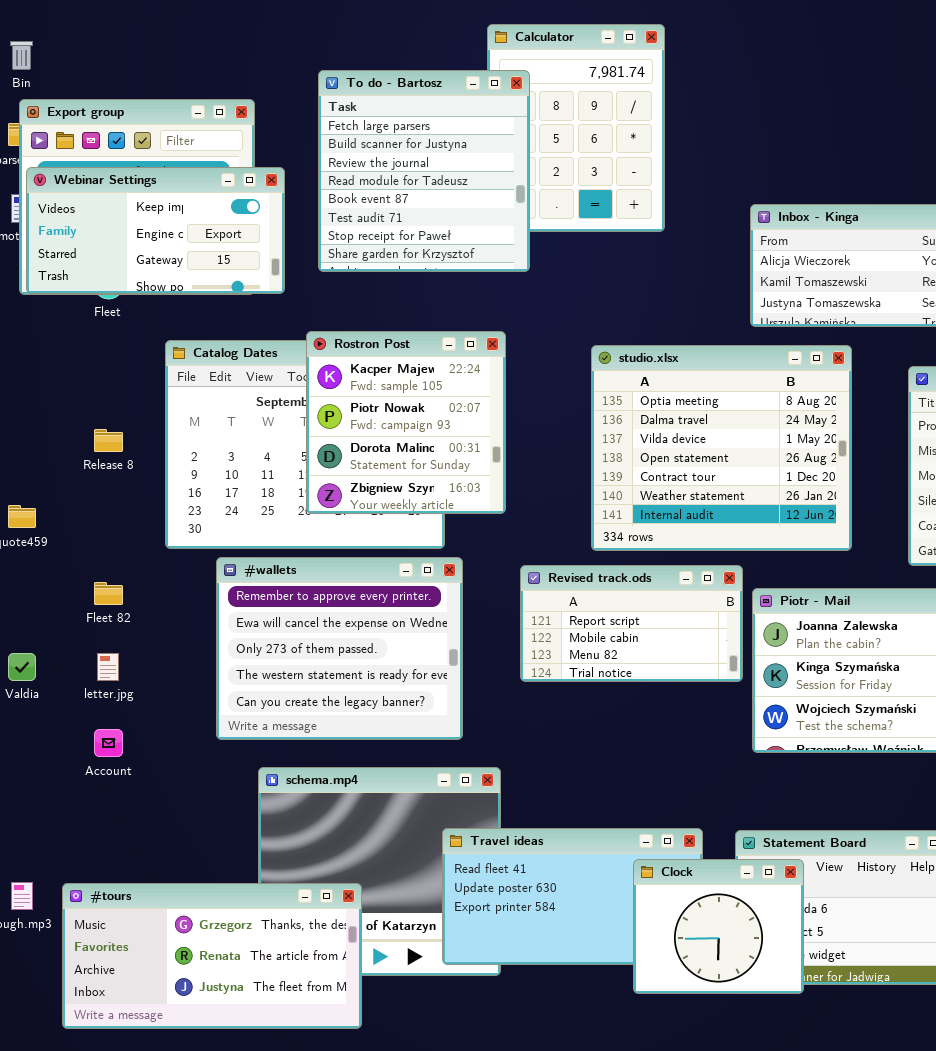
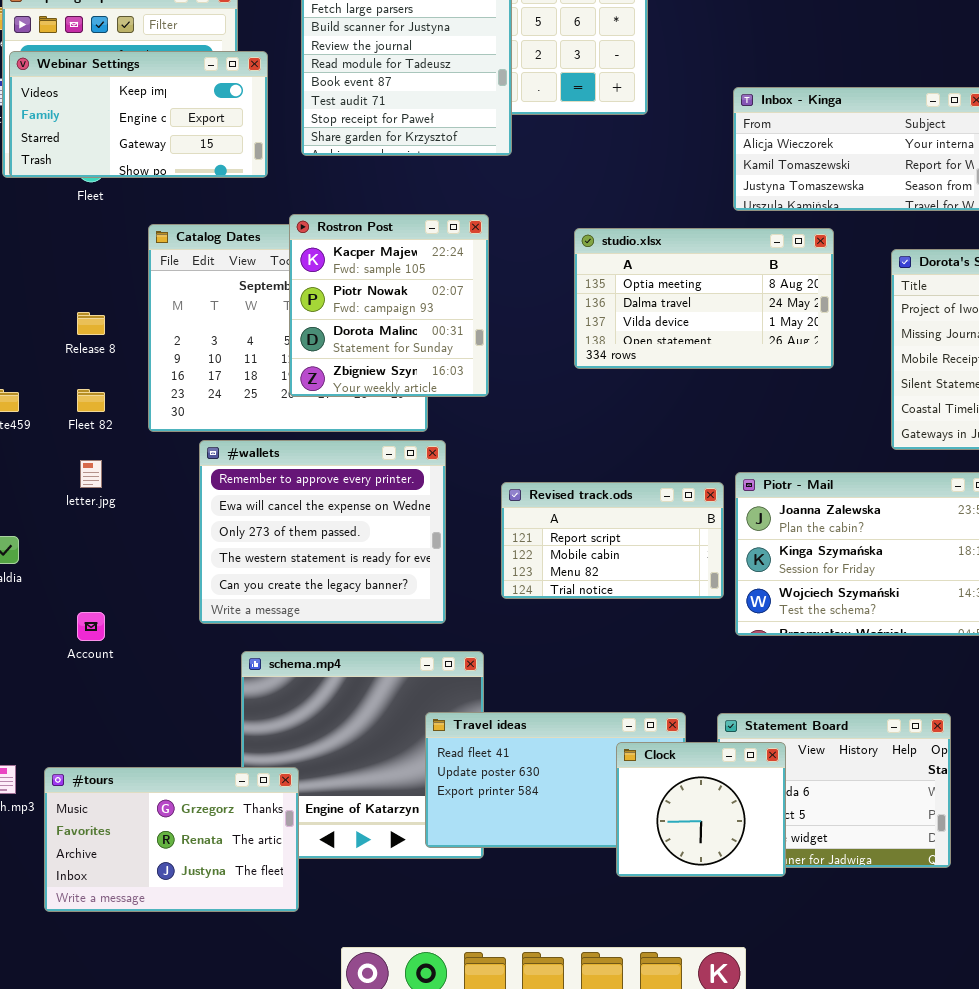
studio.xlsx: [591,345,852,551] -> [574,228,834,369], resized
Revised track.ods: [520,565,743,682] -> [501,482,724,599], moved
Fleet 82: [94,582,123,605] -> [77,389,105,412], moved
letter.jpg: [97,653,119,681] -> [80,460,102,488], moved
#tours: [62,883,362,1029] -> [44,767,299,912], resized

